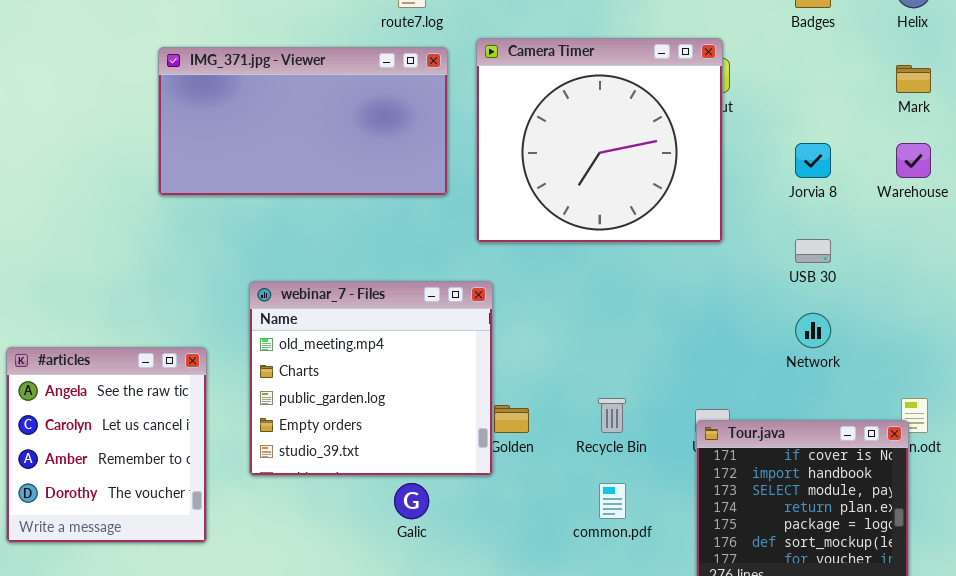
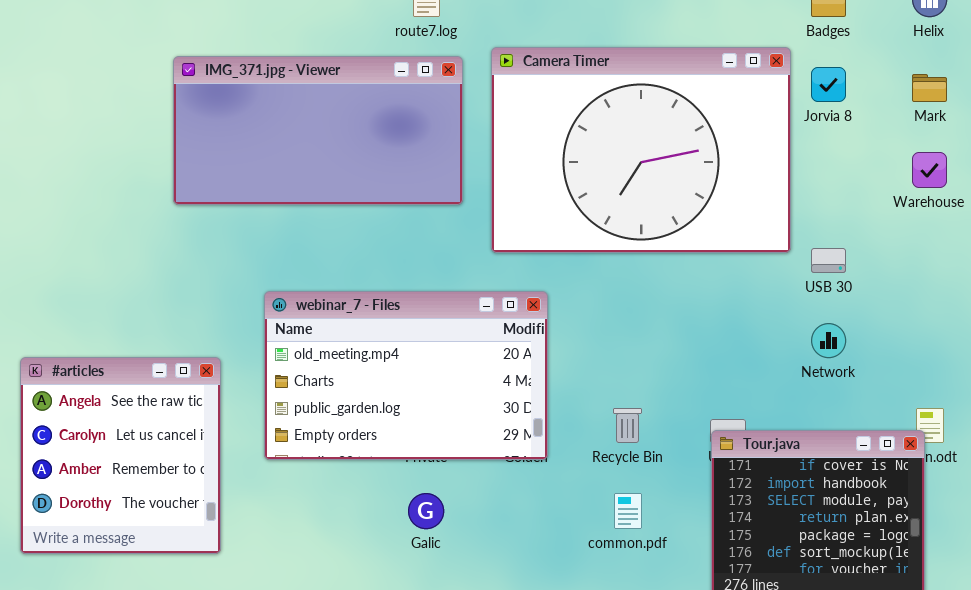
Camera Timer: [476,38,723,243] -> [491,47,791,253], resized
Jorvia 8: [795,143,831,178] -> [811,67,846,102], moved
webinar_7 - Files: [249,281,493,476] -> [264,291,548,460], resized

